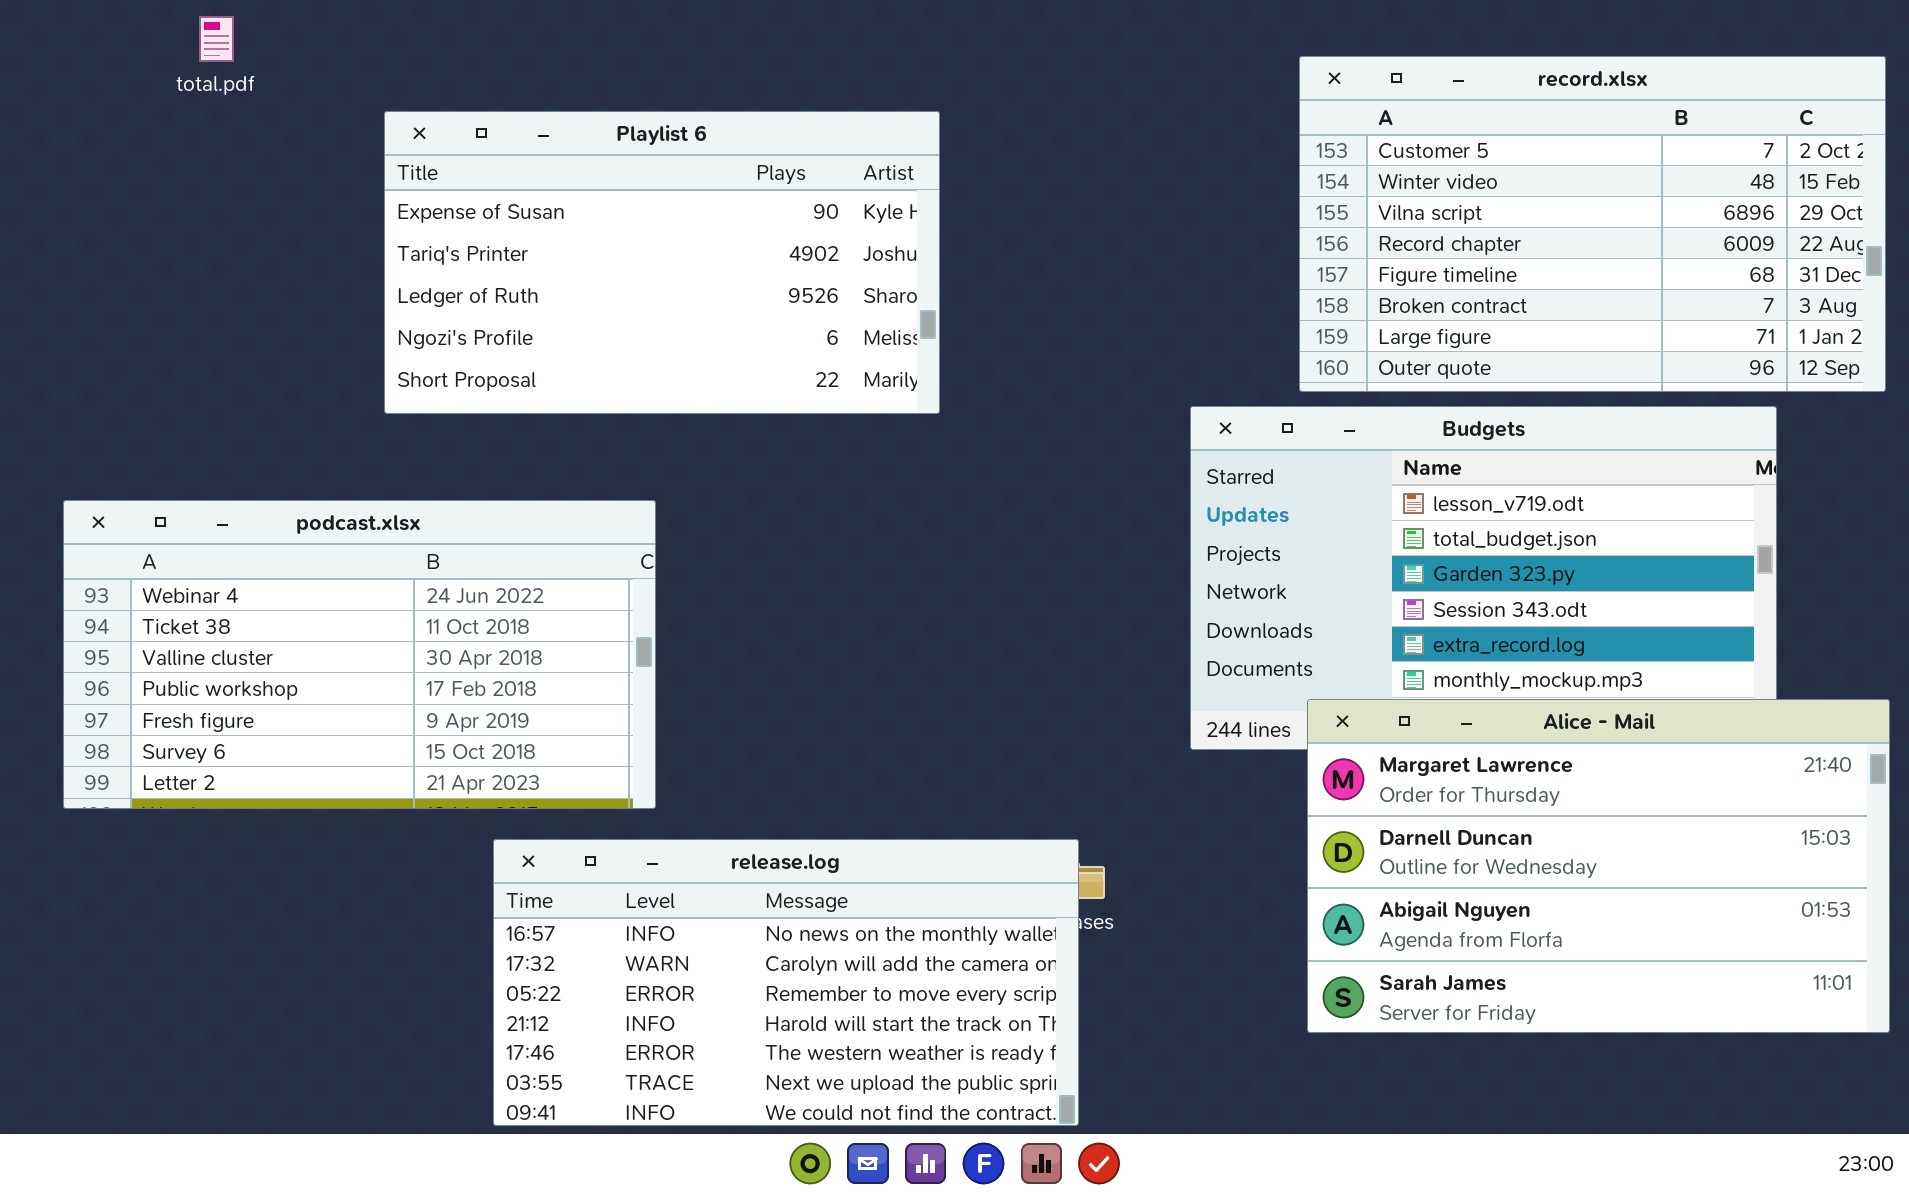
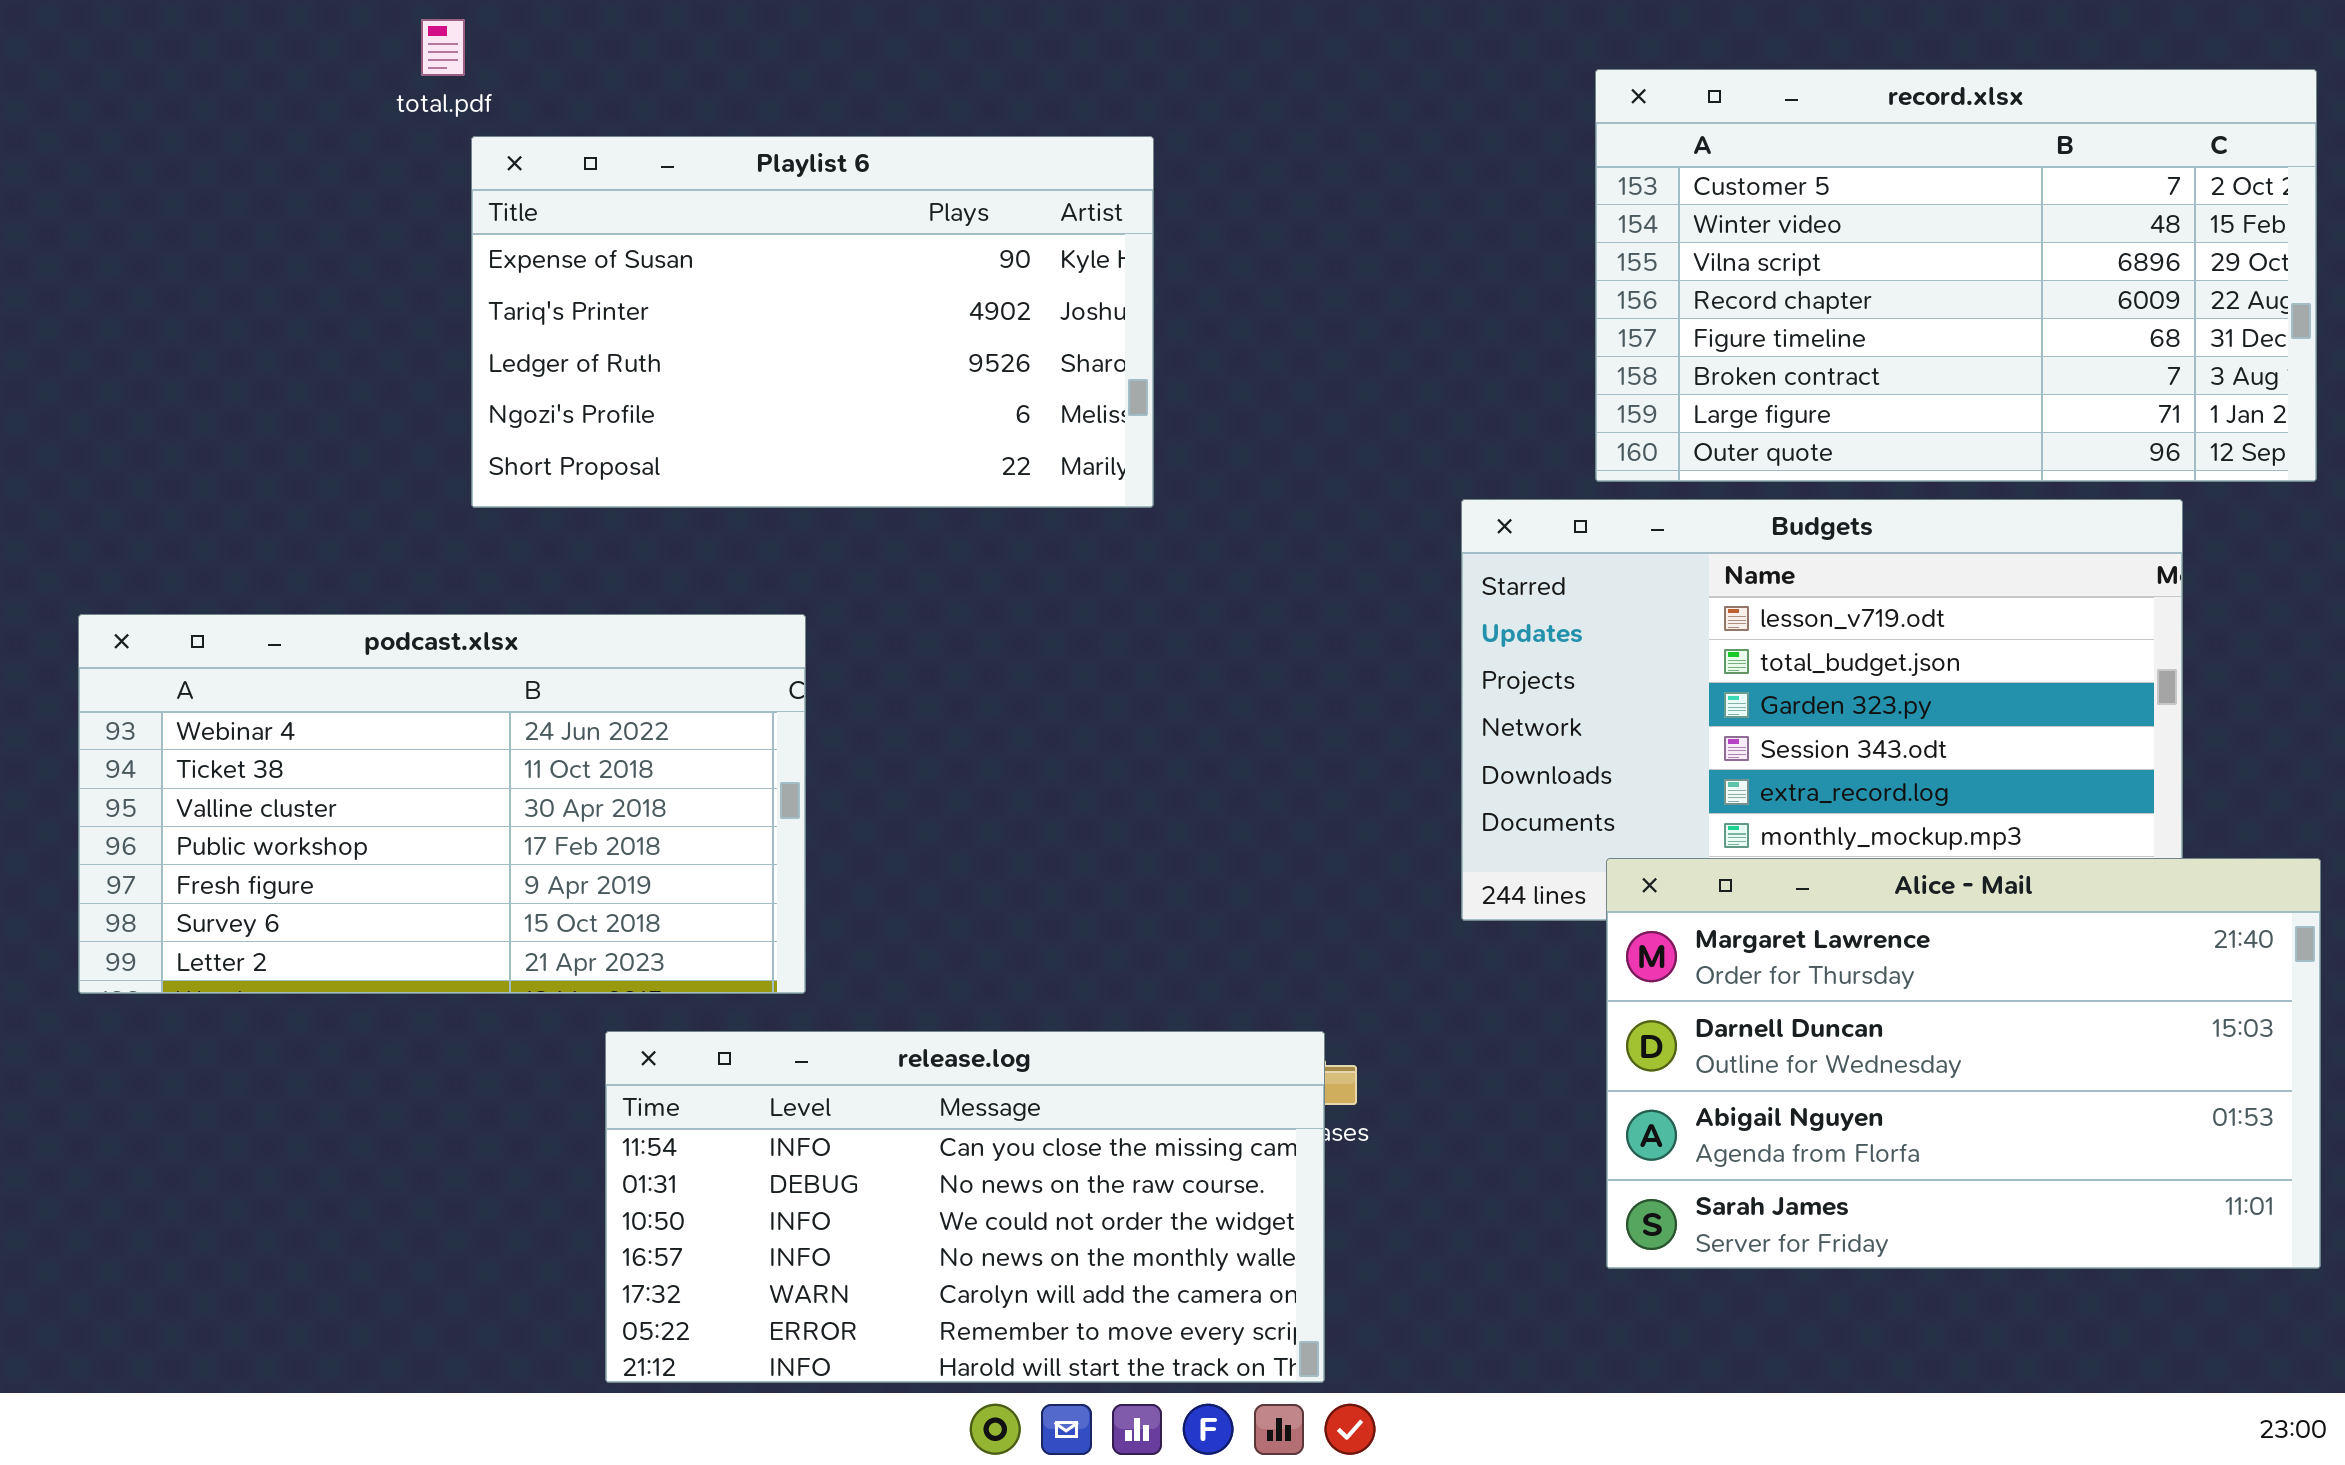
total.pdf: [199,16,234,62] -> [421,19,465,76], moved
release.log: [493,839,1079,1126] -> [605,1031,1325,1383], scrolled up 3 rows

